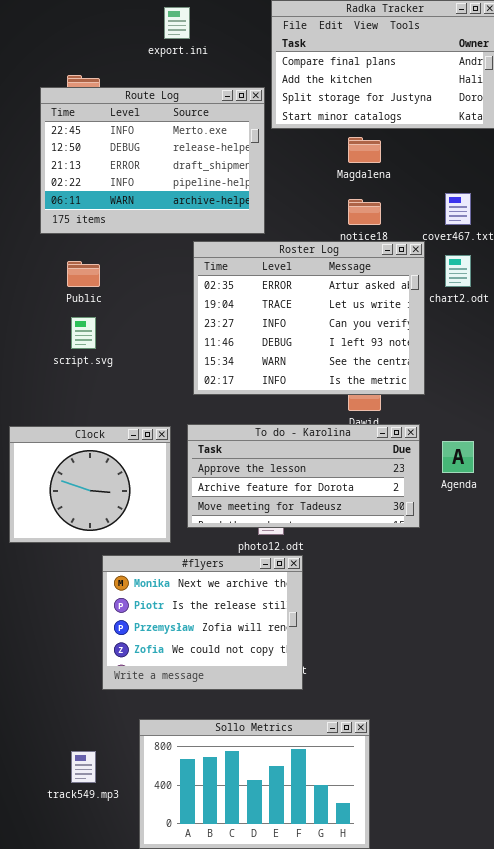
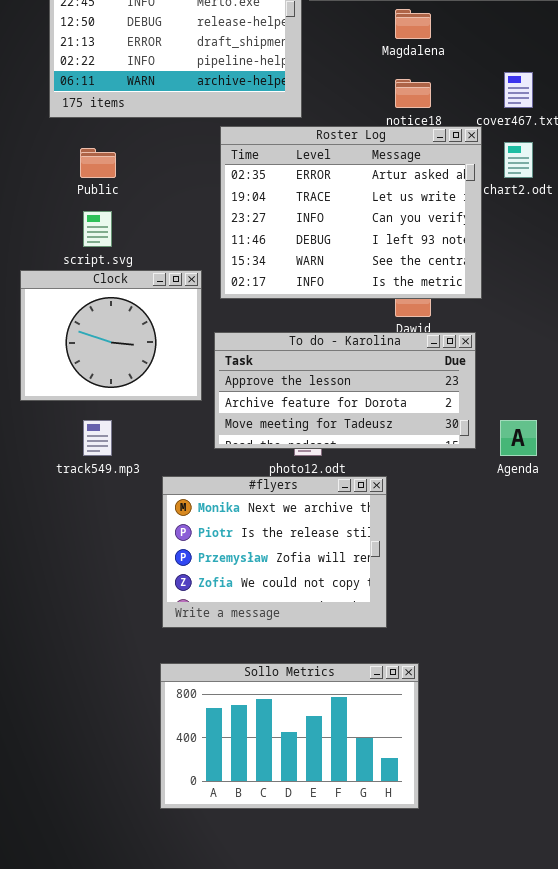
Clock: [9,426,171,543] -> [20,270,202,401], moved
Agenda: [442,441,474,473] -> [500,420,537,456], moved
#flyers: [102,555,303,690] -> [162,476,387,628], moved
track549.mp3: [71,751,96,783] -> [83,420,112,456], moved

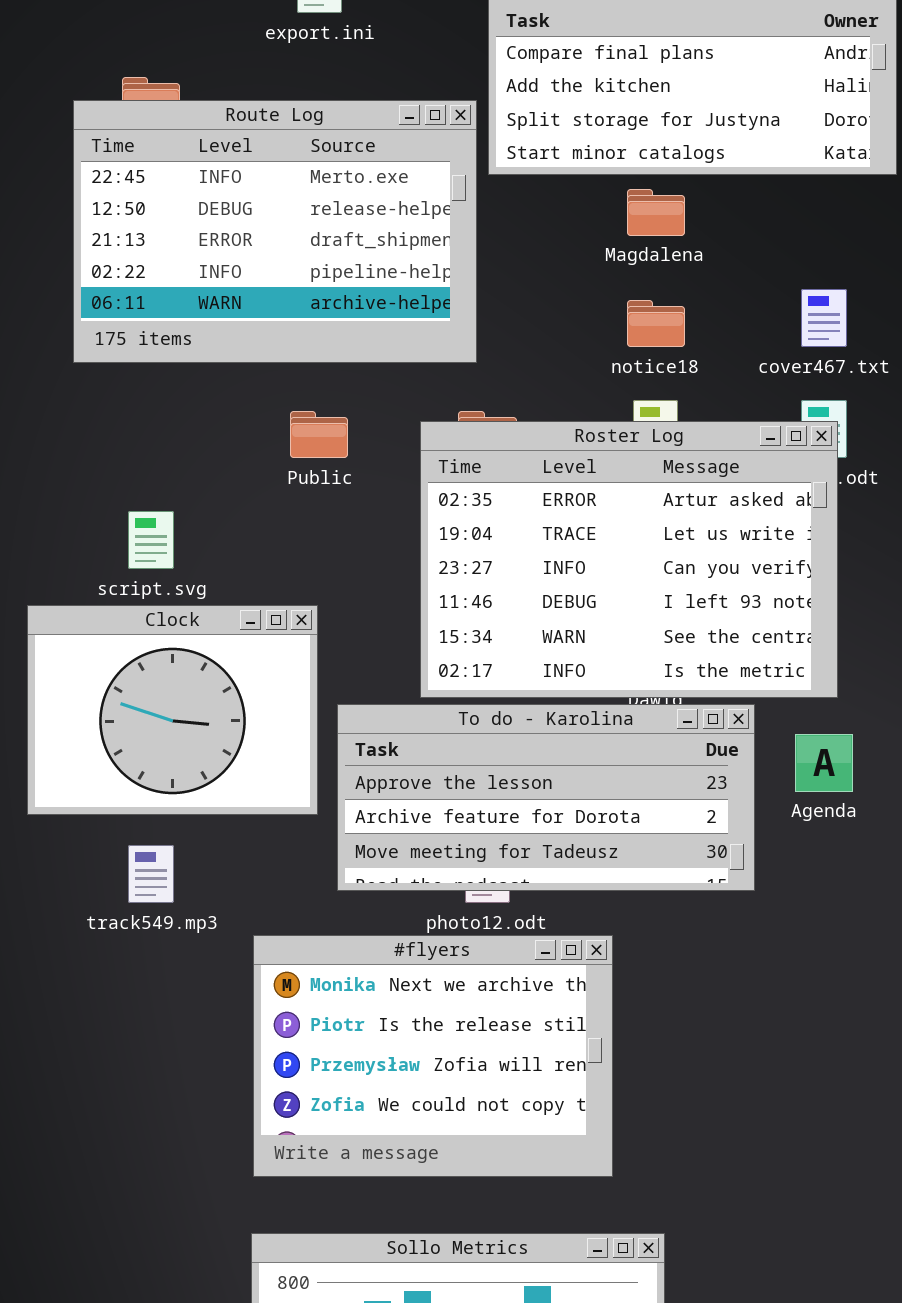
Roster Log: [220,126,482,299] -> [420,421,838,698], moved
Public: [80,148,116,178] -> [290,411,348,458], moved
Agenda: [500,420,537,456] -> [795,734,853,792], moved

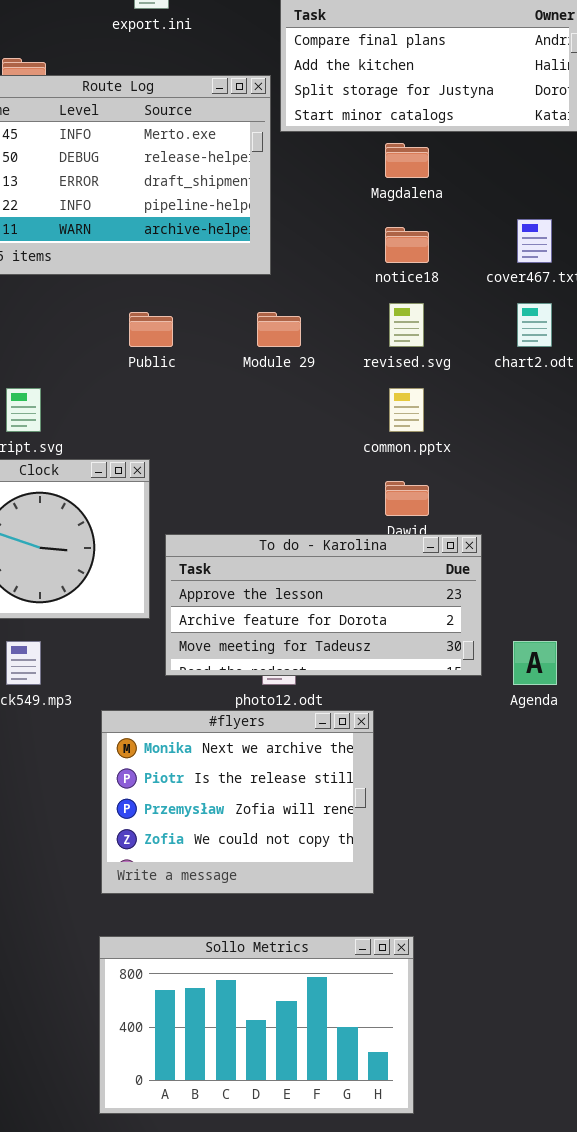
Roster Log: [420,421,838,698] -> none, closed
Agenda: [795,734,853,792] -> [513,641,557,685], moved

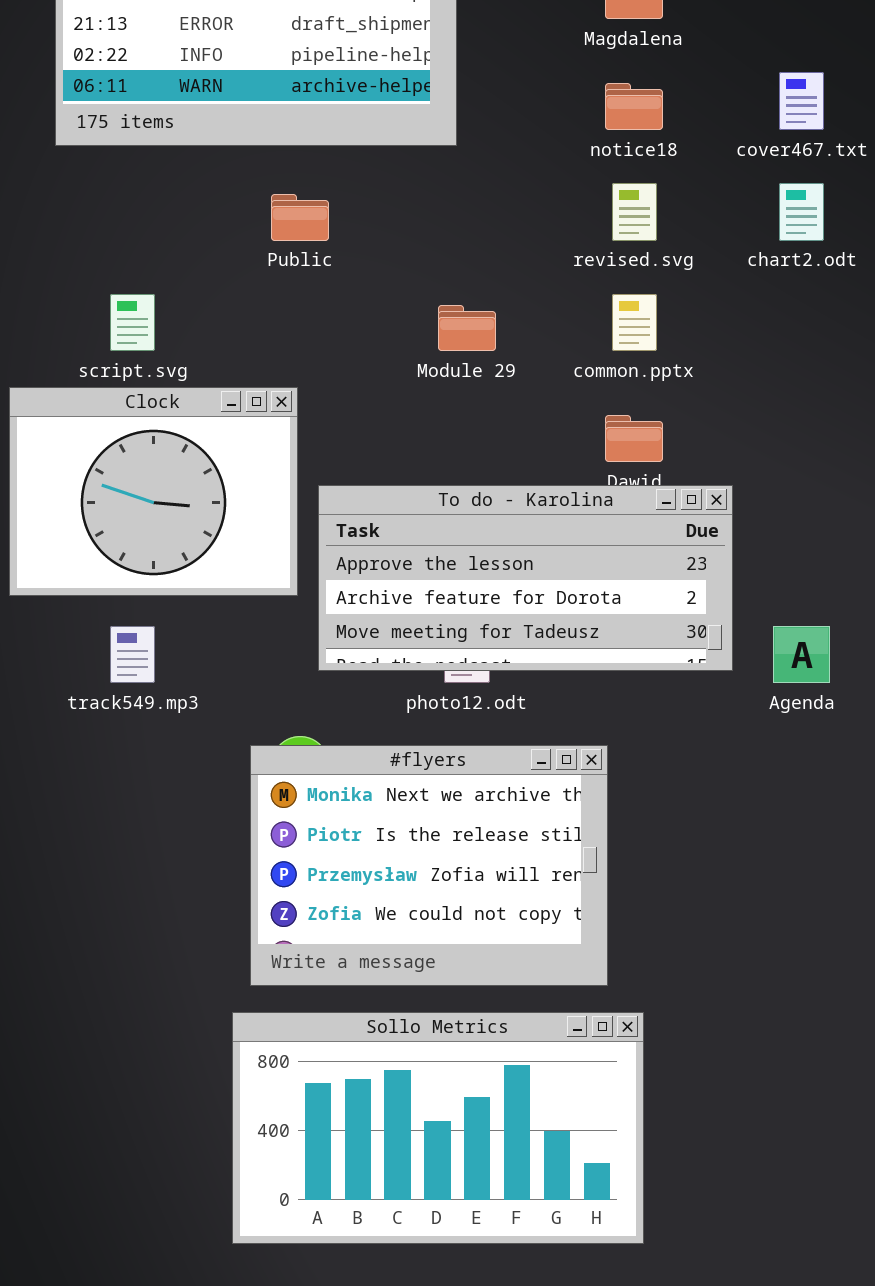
Module 29: [257,312,301,347] -> [438,305,496,351], moved
#flyers: [101,710,374,894] -> [250,745,608,986], moved

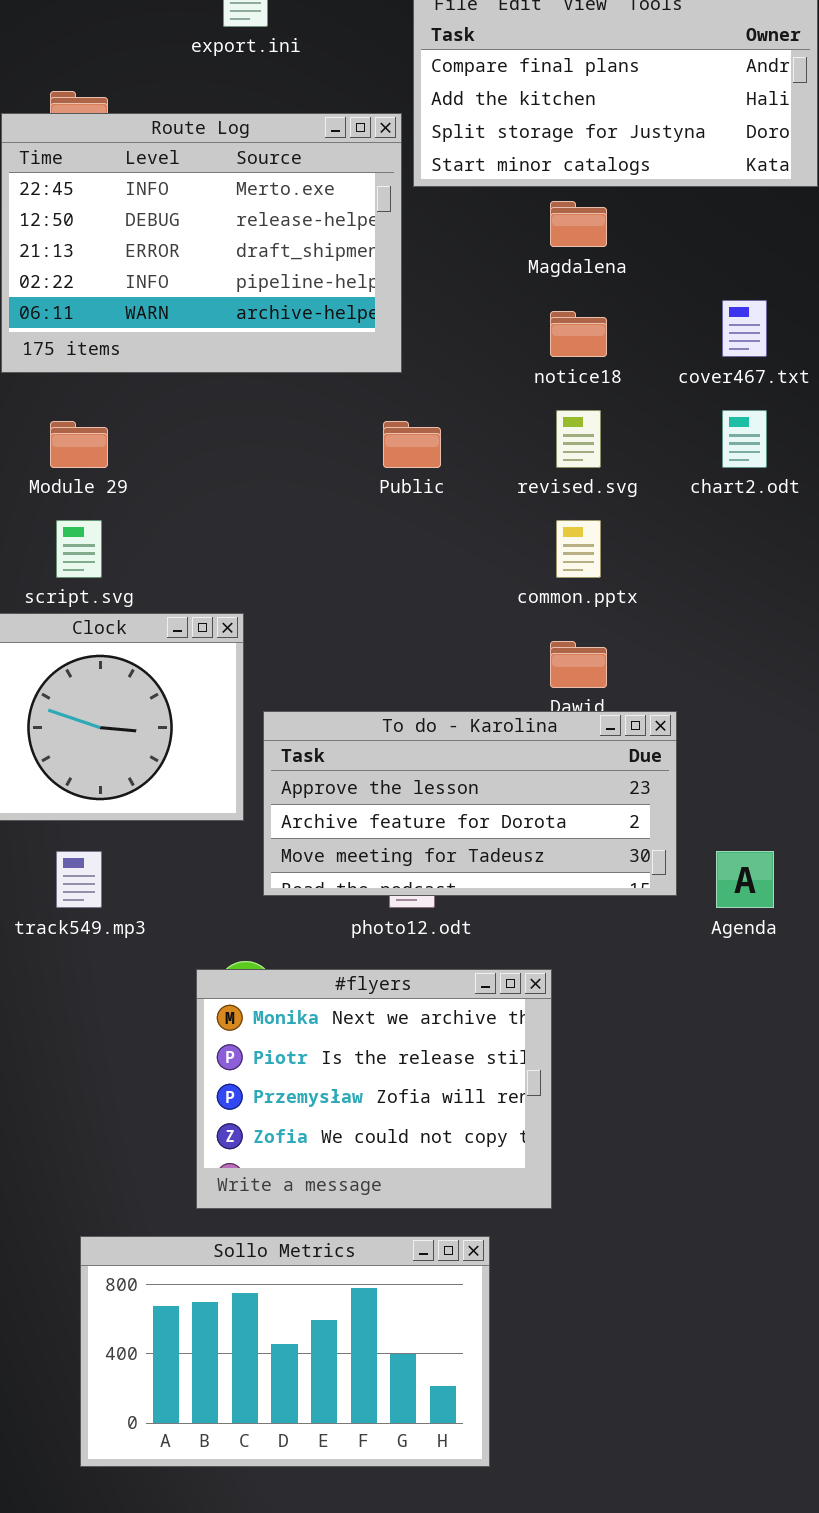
Public: [271,194,329,241] -> [383,421,441,468], moved
Module 29: [438,305,496,351] -> [50,421,108,468], moved
Sollo Metrics: [232,1012,644,1244] -> [80,1236,490,1467], moved

